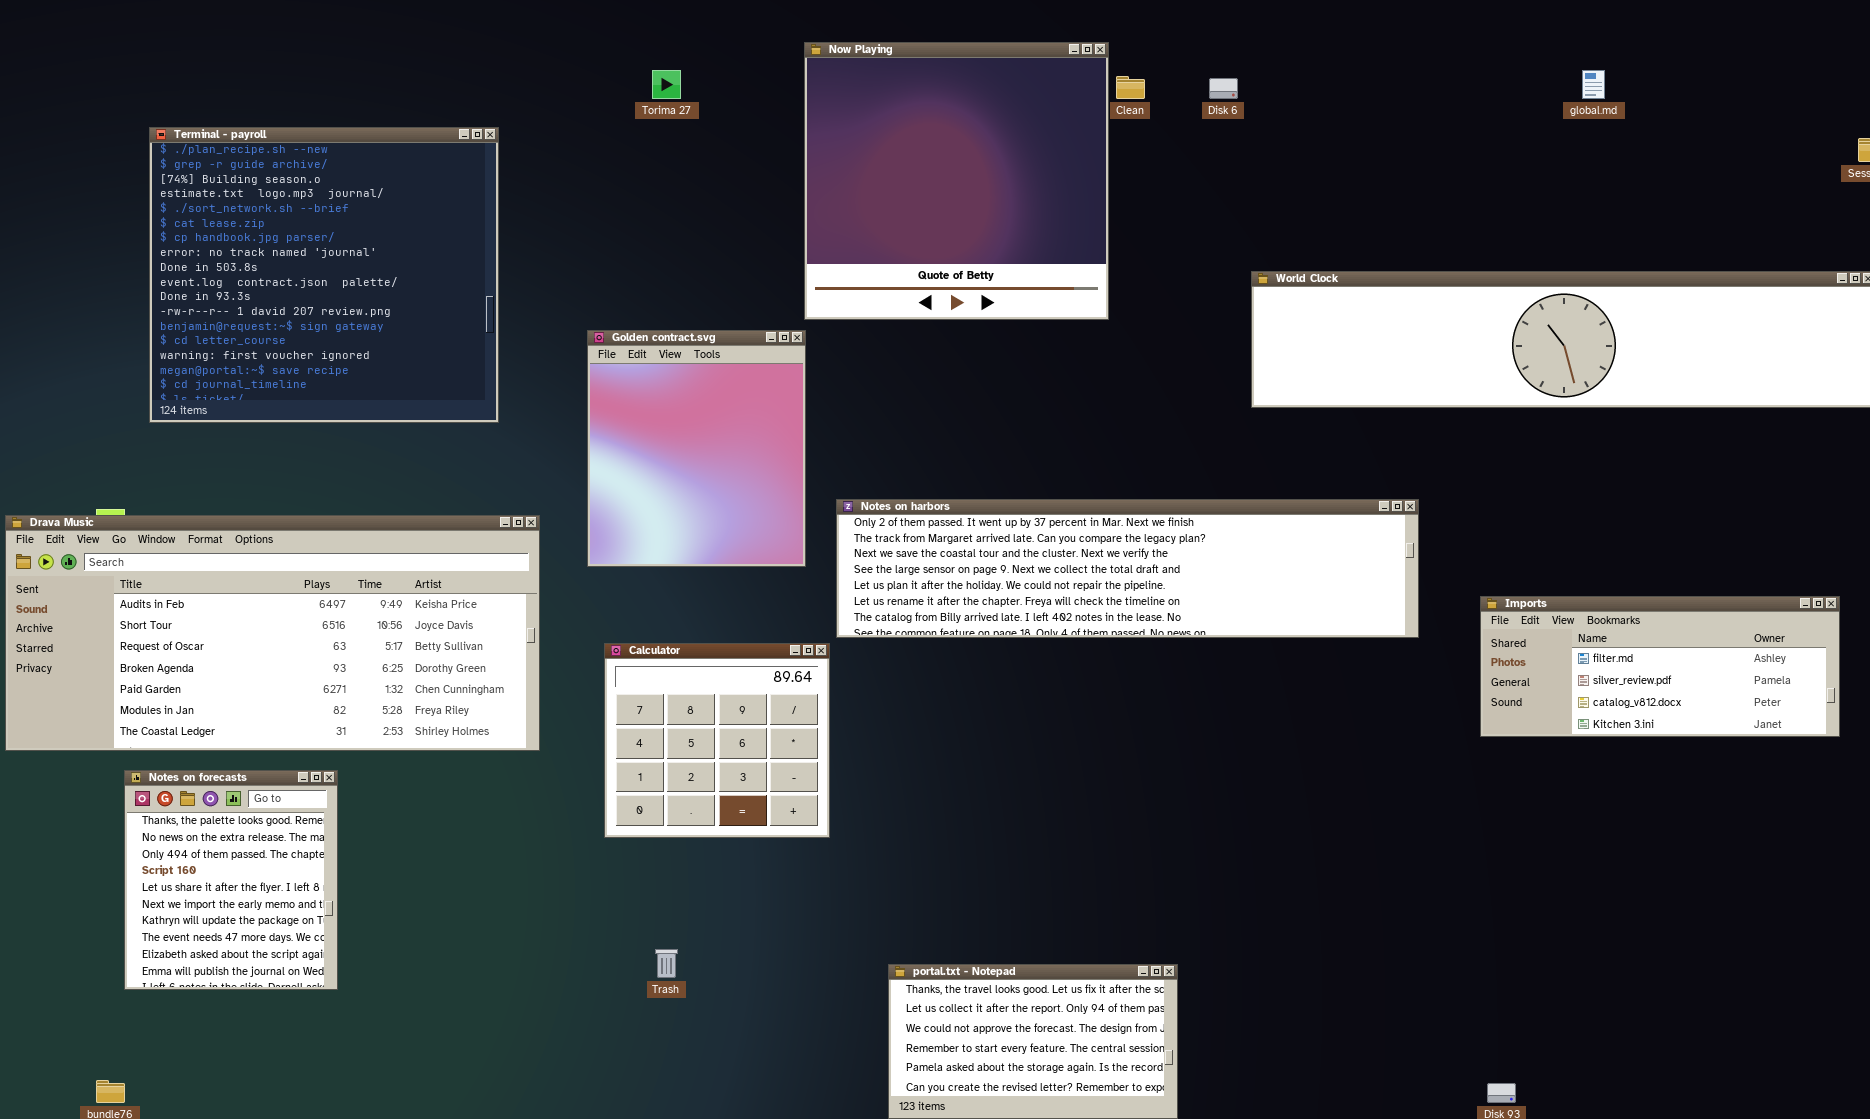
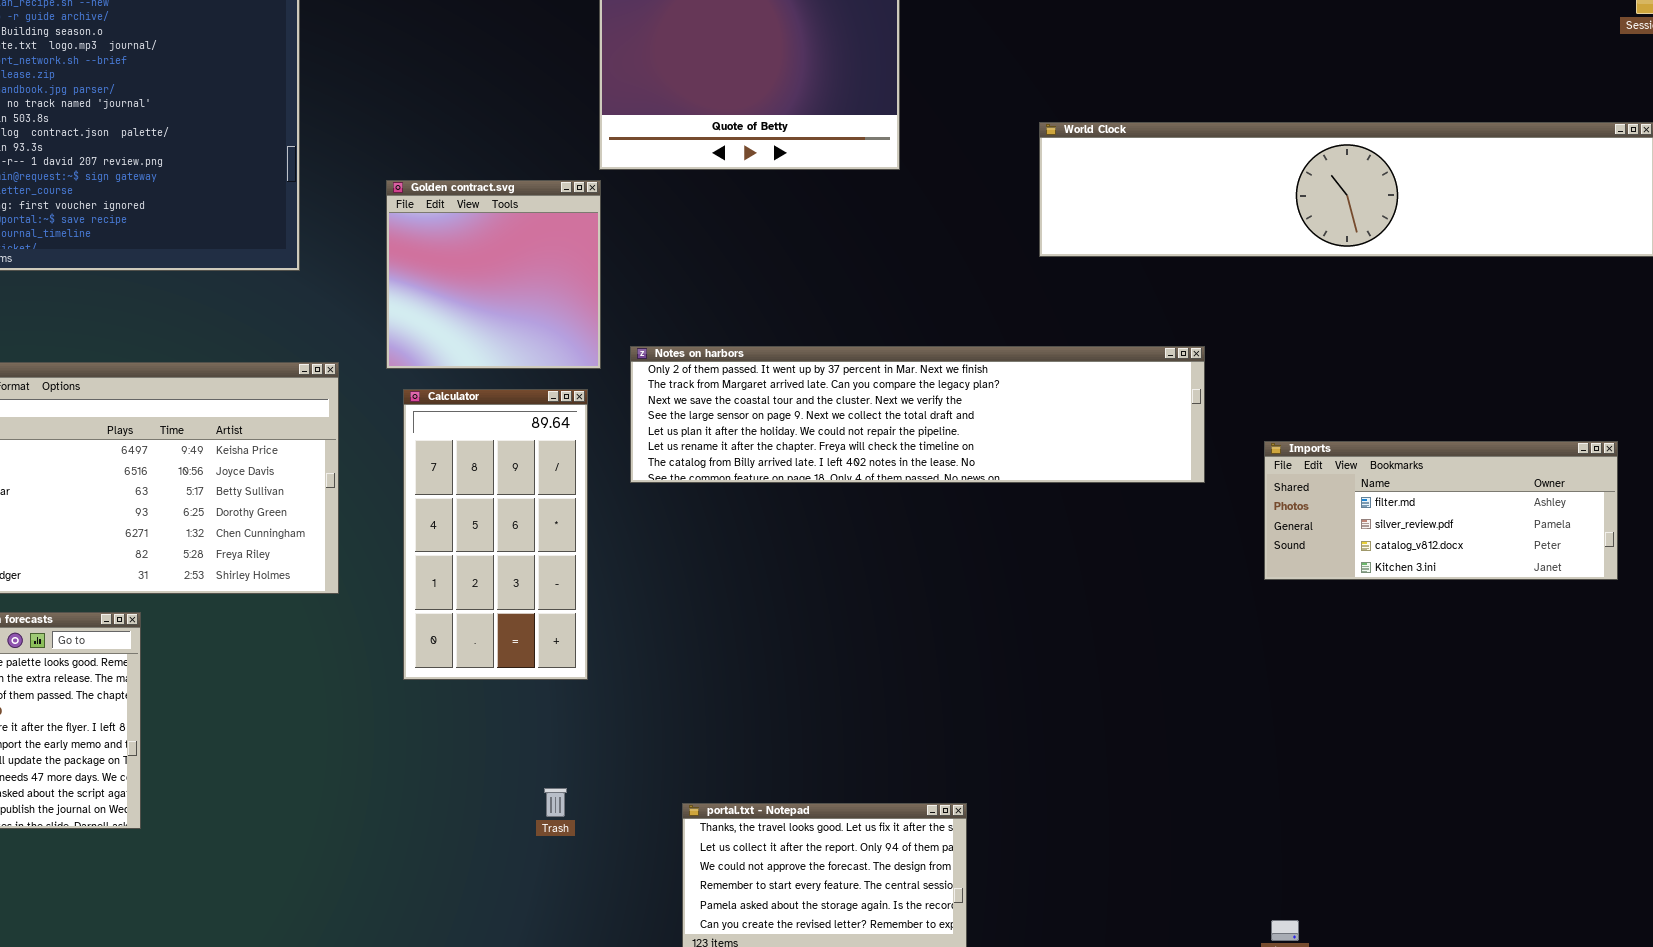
Golden contract.svg: [587,330,806,567] -> [386,180,601,369], resized
Calculator: [604,643,830,838] -> [403,389,588,680], resized
Trash: [655,949,678,978] -> [544,788,567,817], moved

